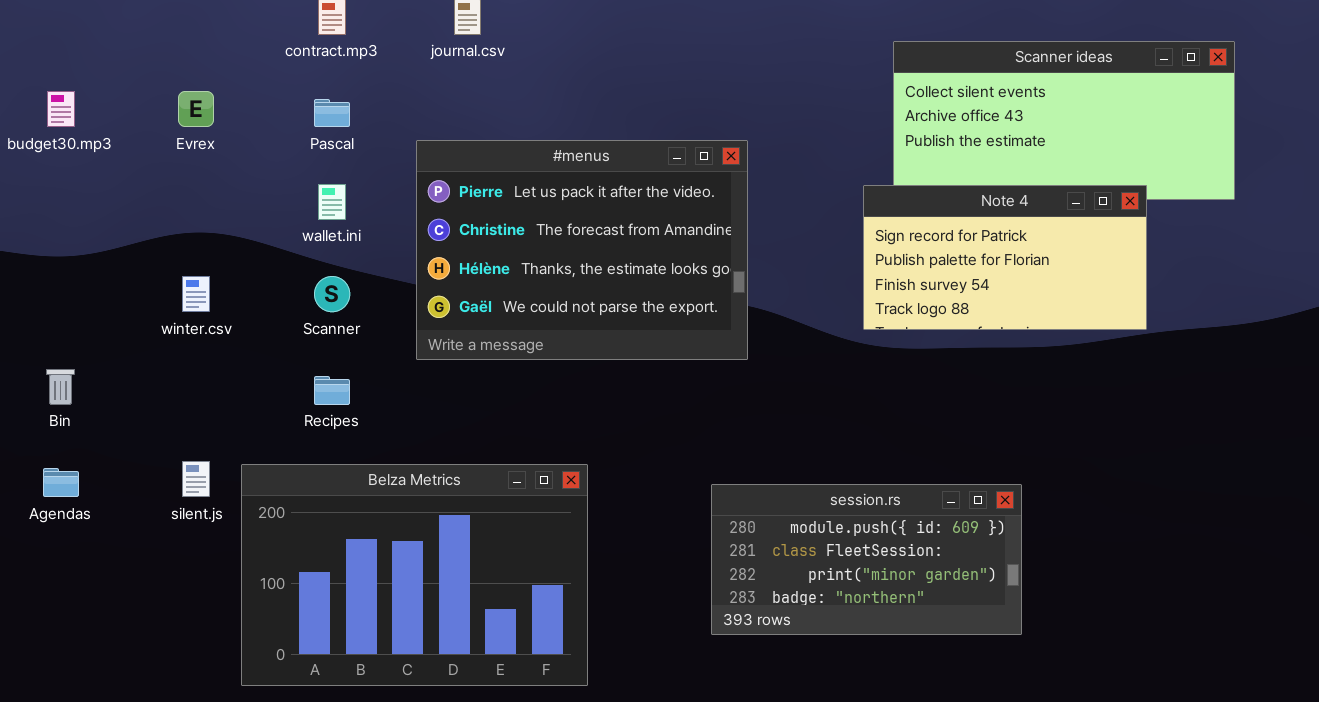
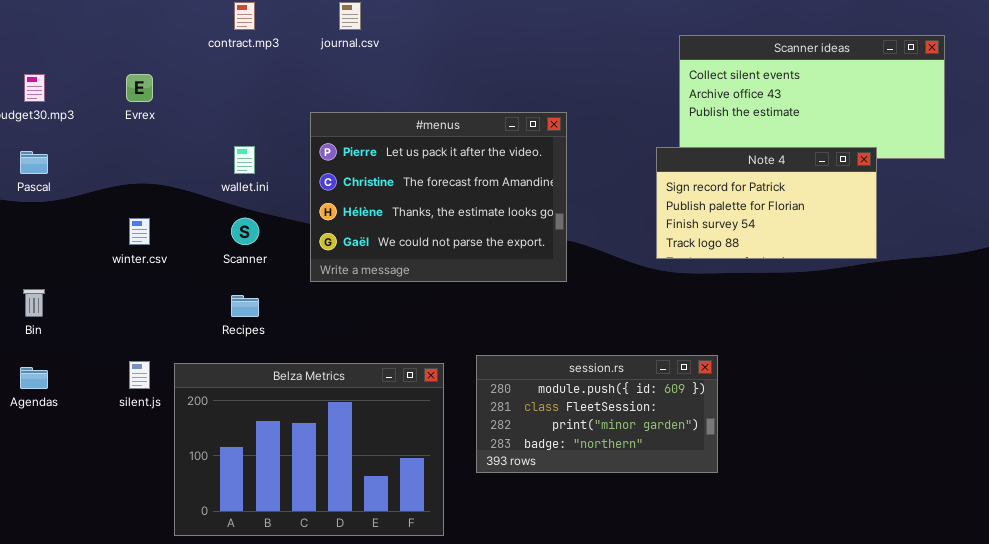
Pascal: [314,99,350,127] -> [20,151,48,174], moved
session.rs: [711,484,1022,635] -> [476,355,718,473], moved

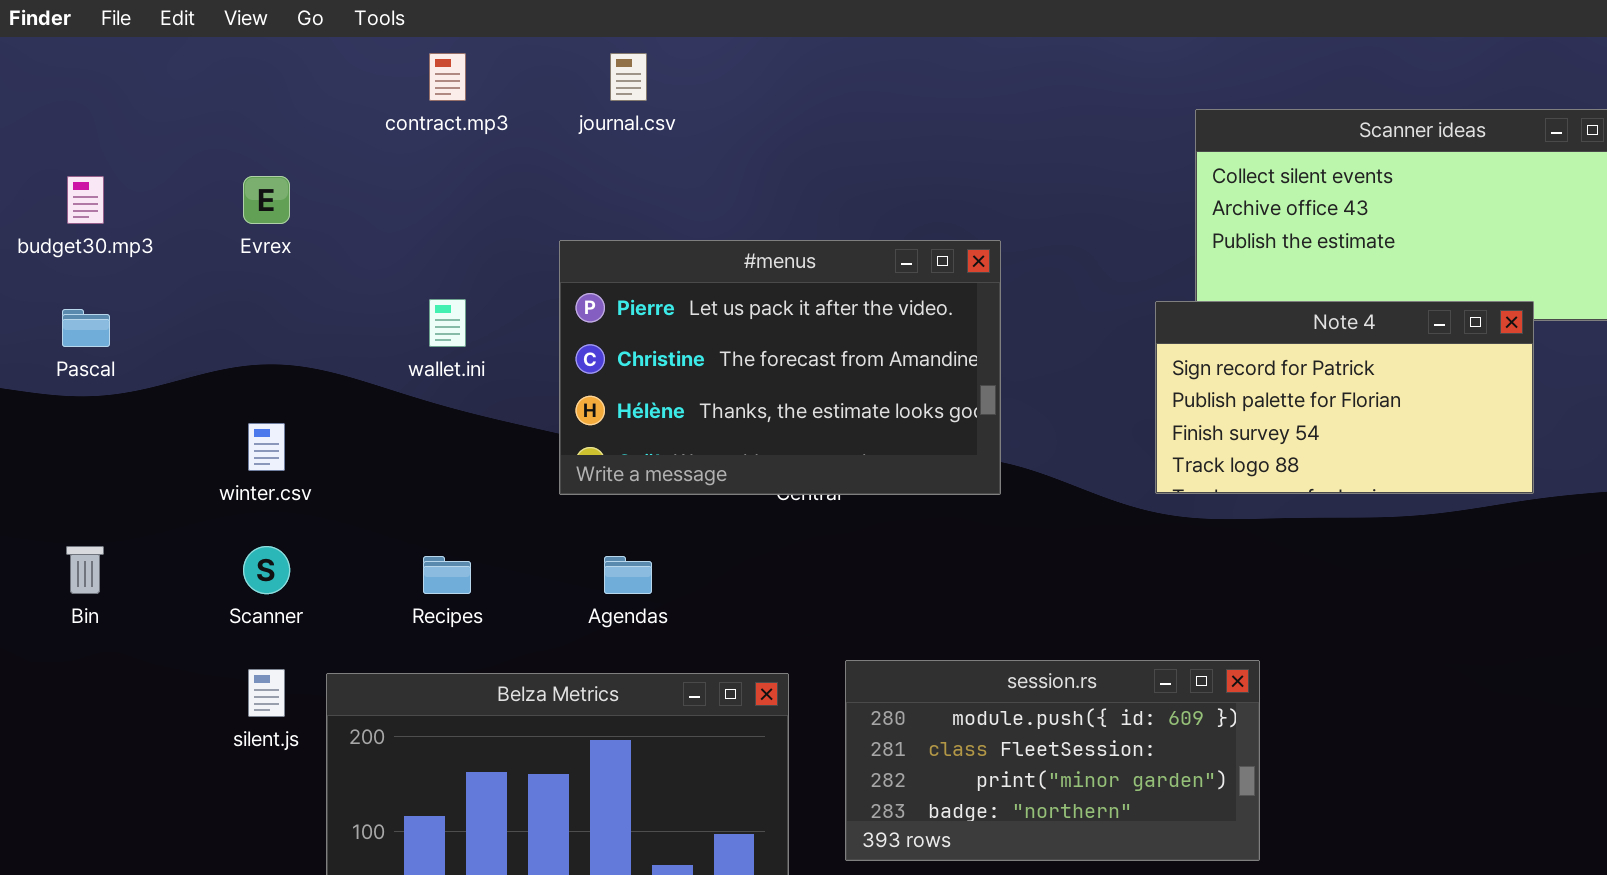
#menus: [310,112,567,282] -> [559,240,1001,495], resized
Scanner: [231,218,259,245] -> [243,546,290,594], moved
Agendas: [20,367,48,389] -> [604,556,652,594], moved

